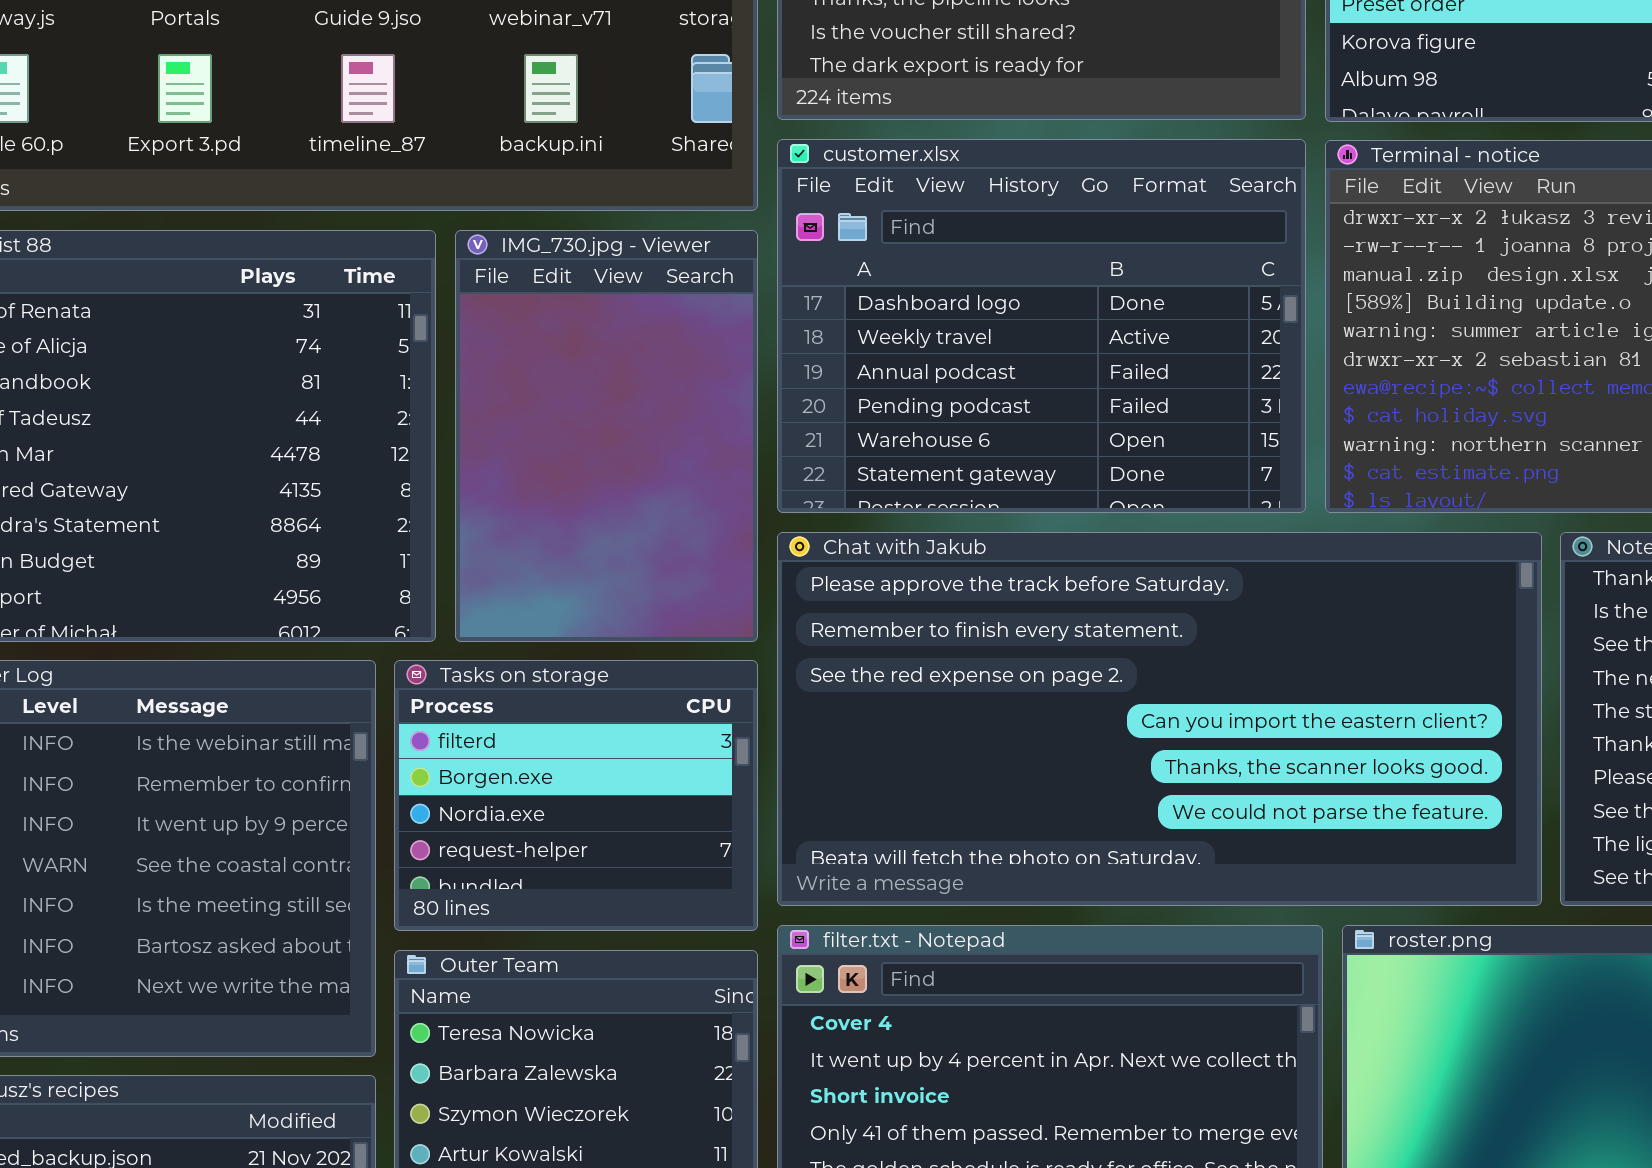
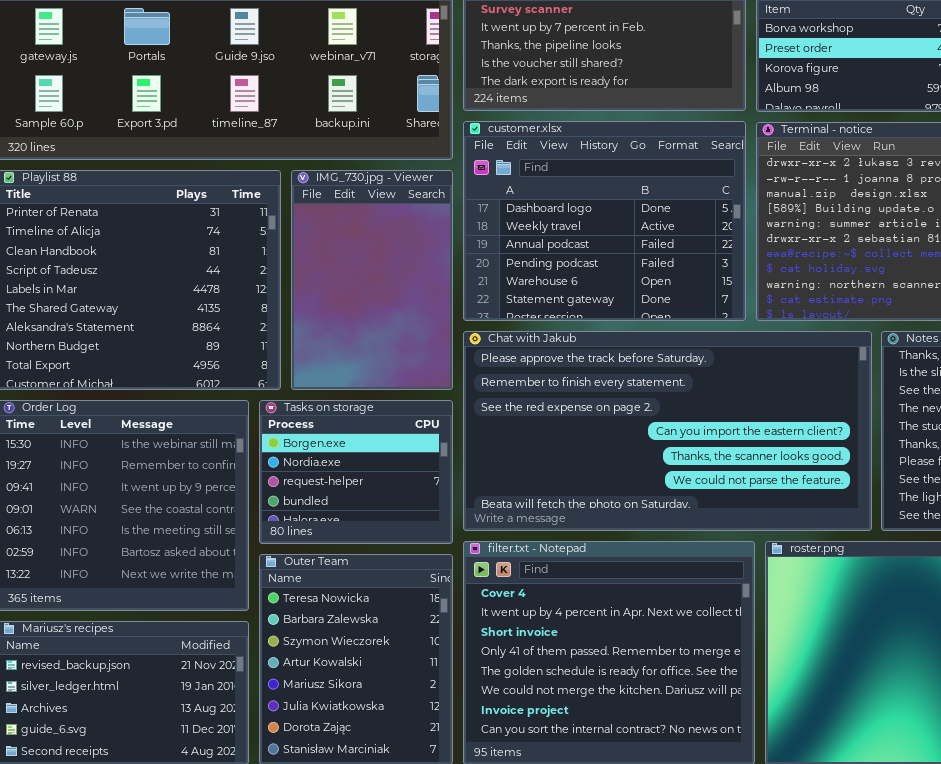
Tasks on storage: [394,660,758,931] -> [259,400,453,544], scrolled down 1 row

